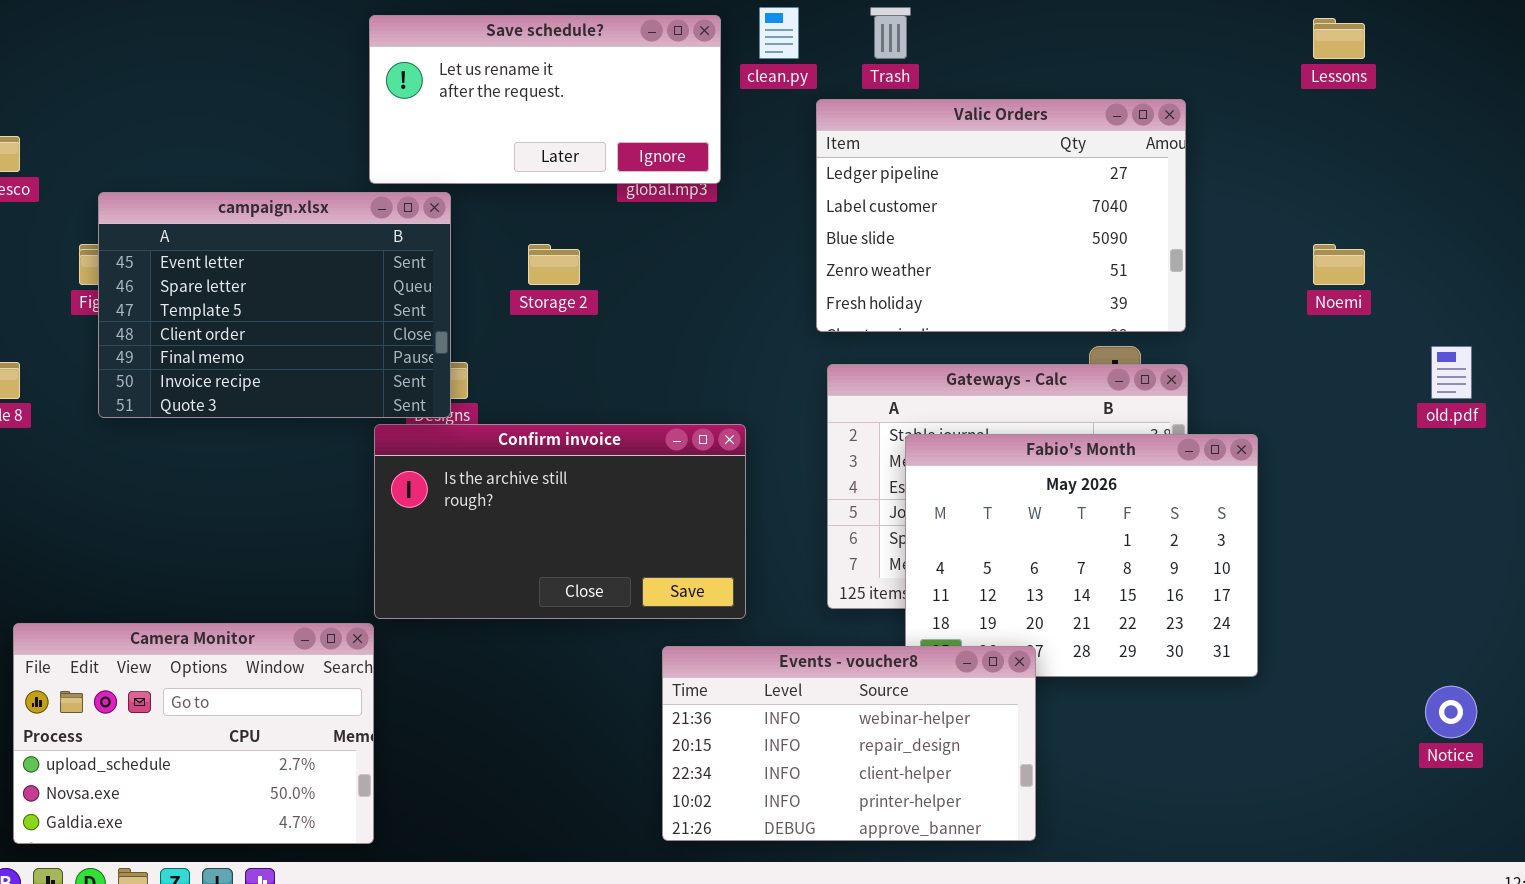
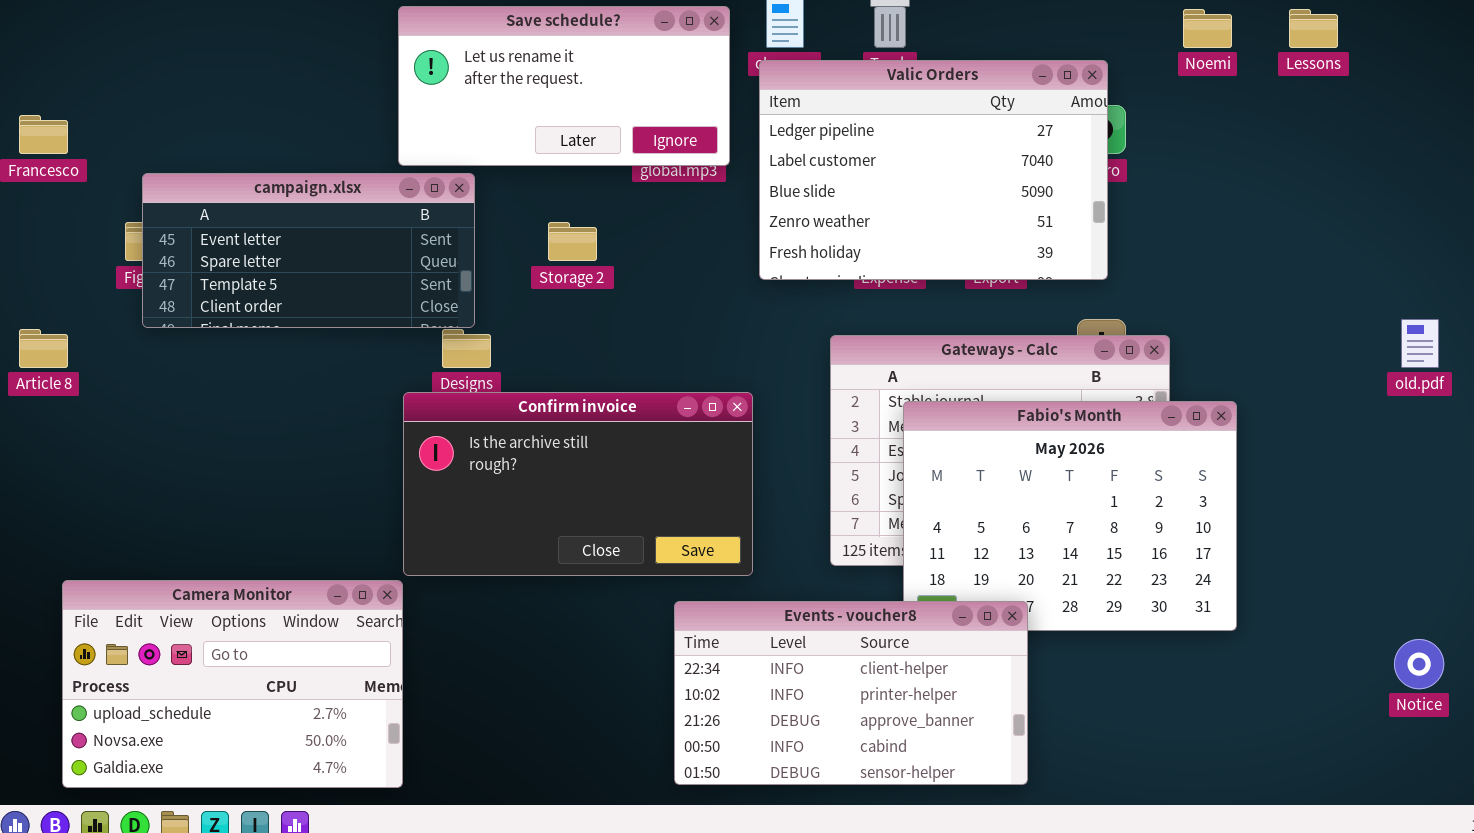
Valic Orders: [816,99,1186,332] -> [759,60,1108,280], moved
campaign.xlsx: [98,192,451,418] -> [142,173,475,328], resized
Noemi: [1313,244,1365,285] -> [1183,9,1232,48], moved
Events - voucher8: [662,646,1036,841] -> [674,601,1028,785], scrolled down 2 rows

